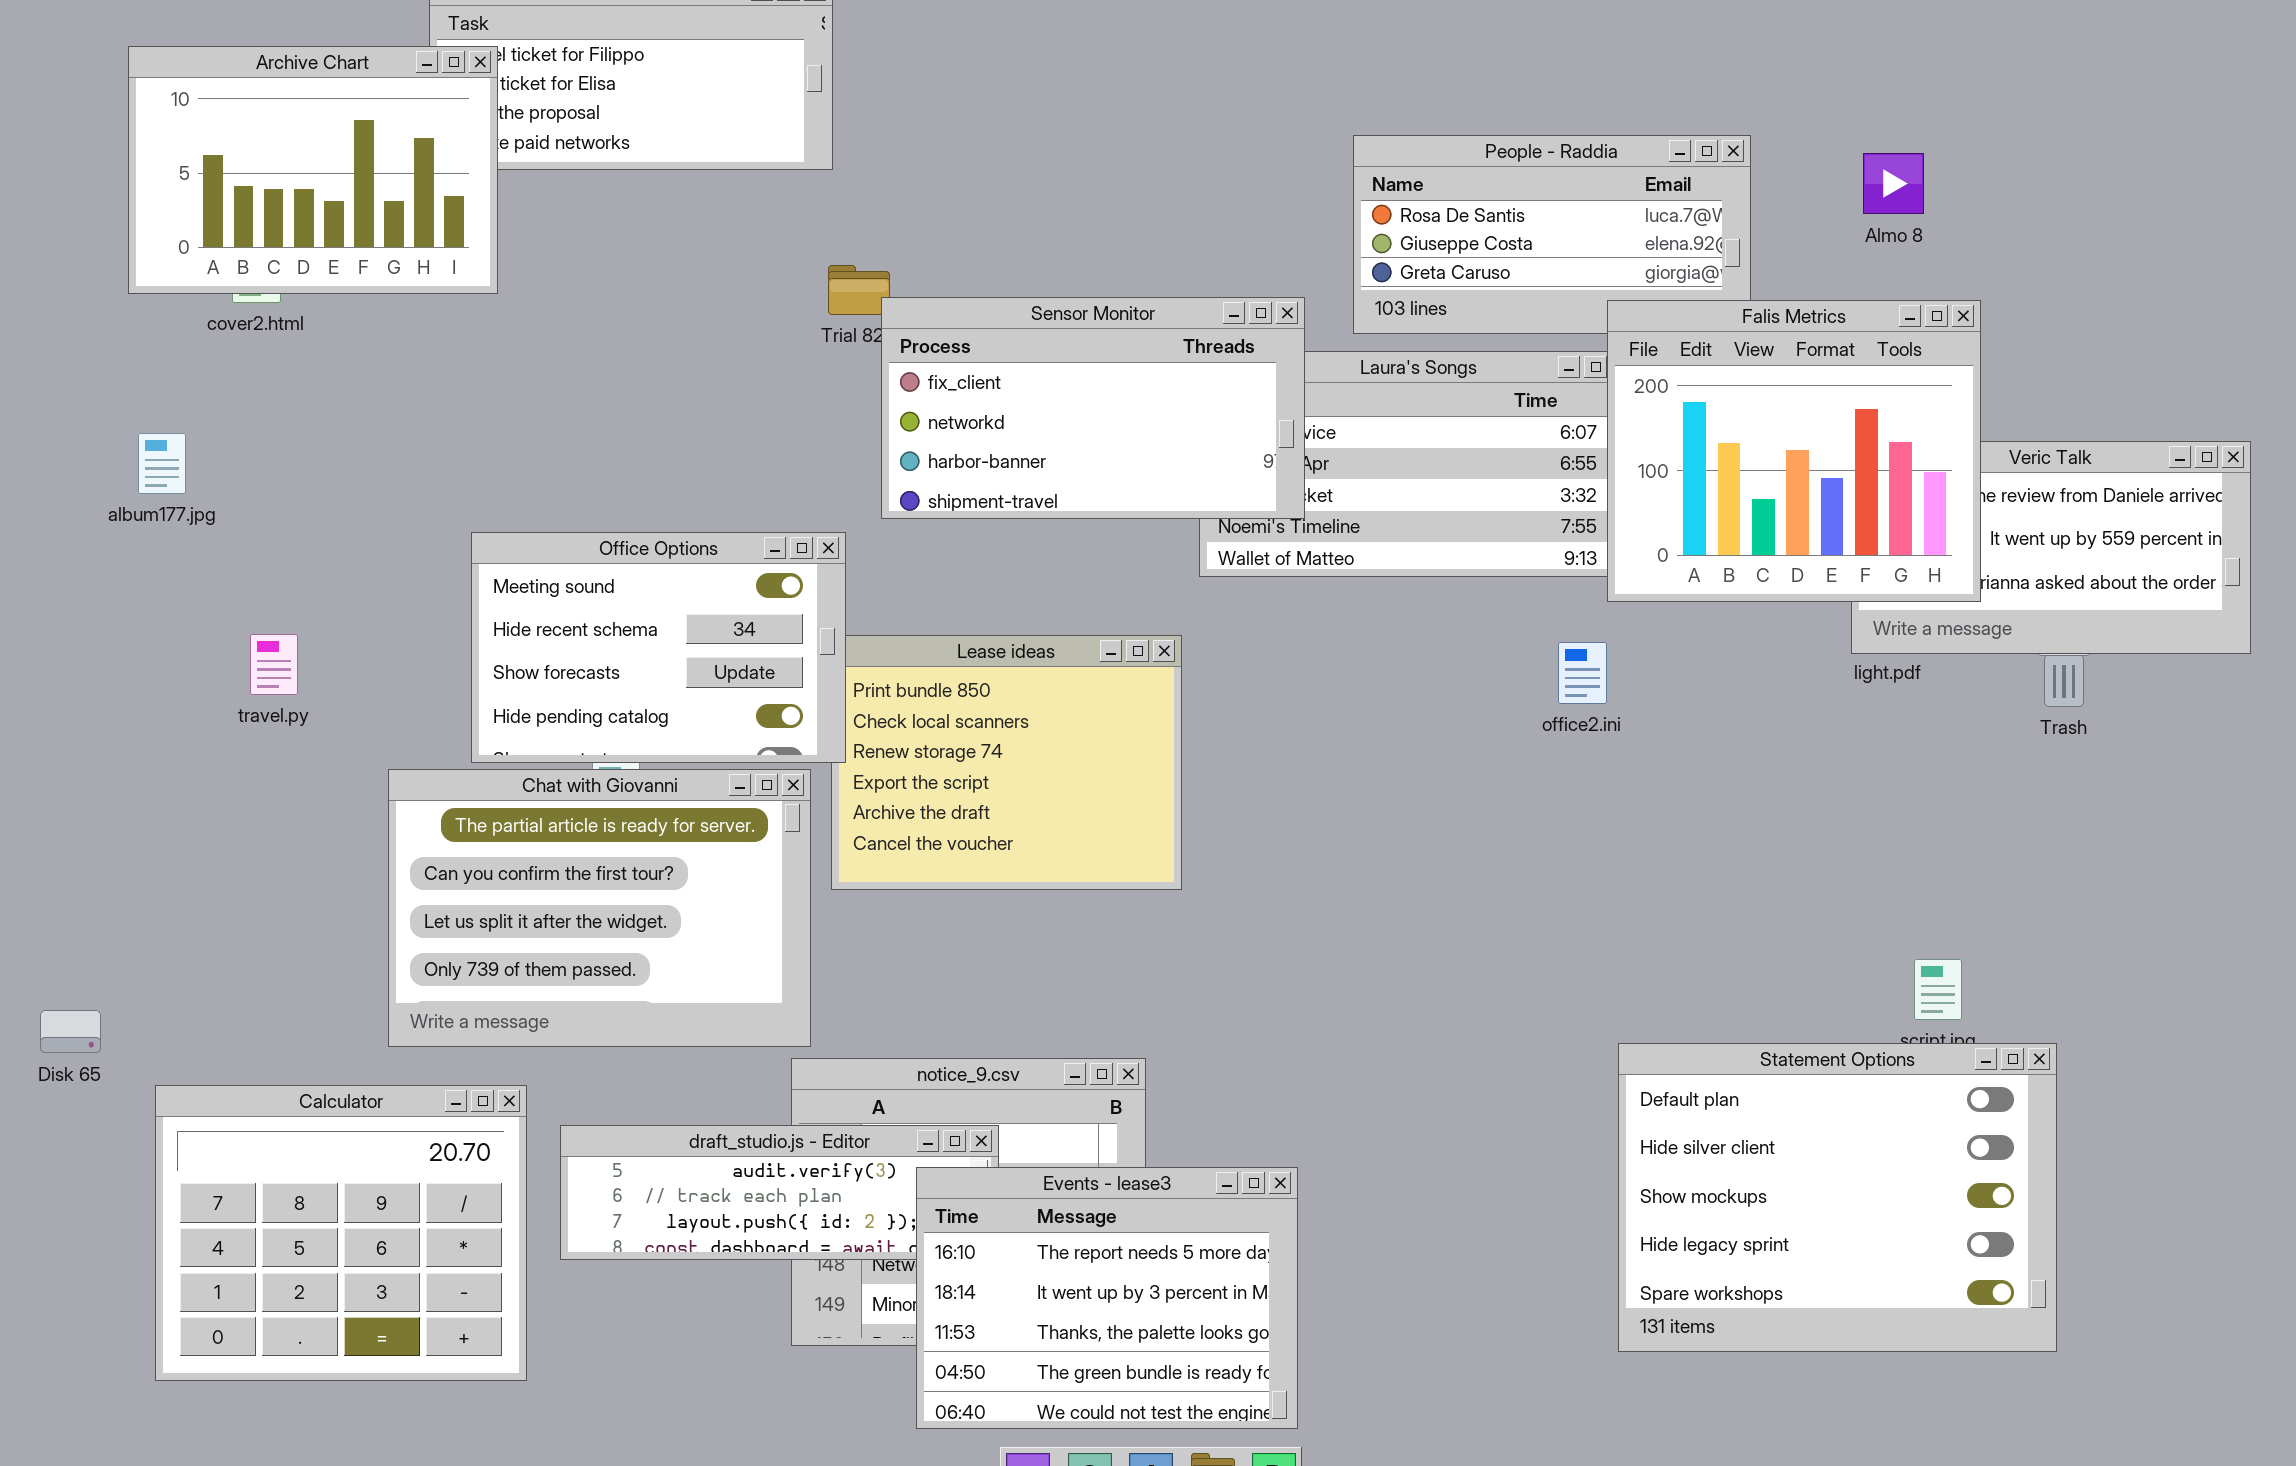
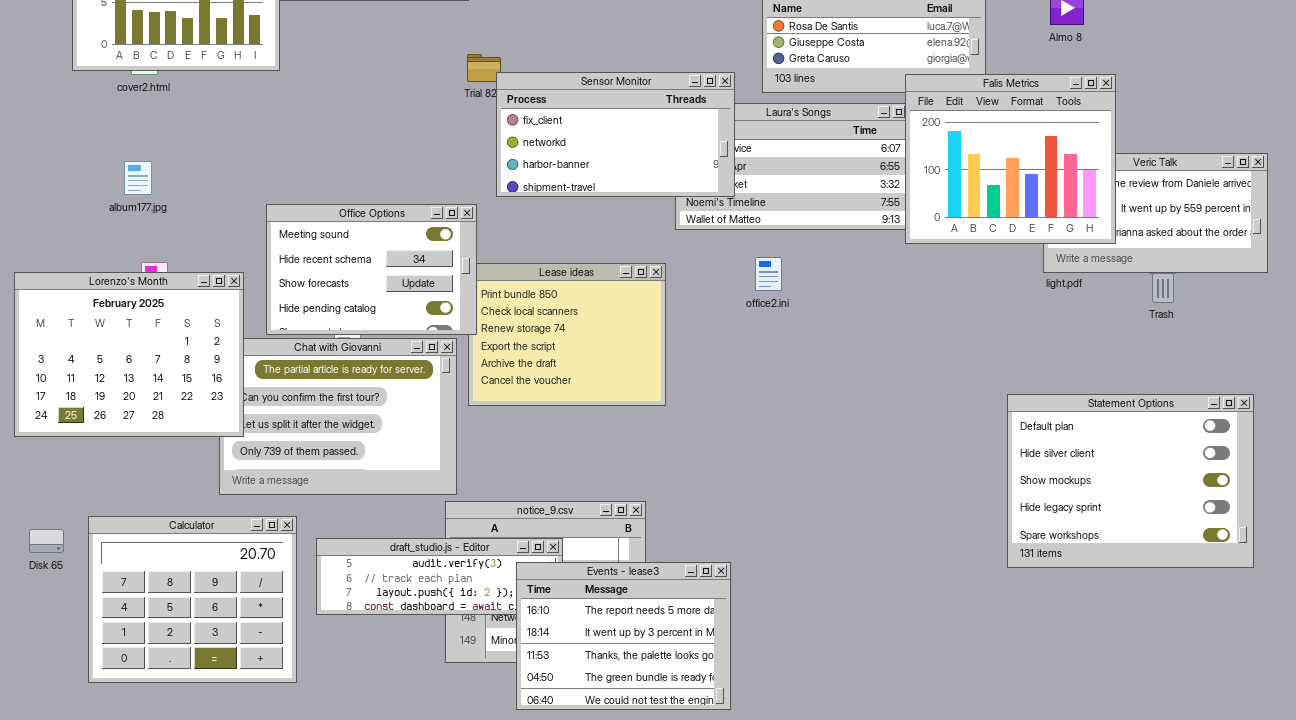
album177.jpg: [138,433,186,494] -> [124,161,152,195], moved
office2.ini: [1558,642,1607,704] -> [755,257,782,291], moved
Lorenzo's Month: none -> [14,272,244,437], opened
Disk 65: [40,1010,101,1053] -> [29,529,64,553], moved
Statement Options: [1618,1043,2057,1352] -> [1007,394,1254,568], moved

